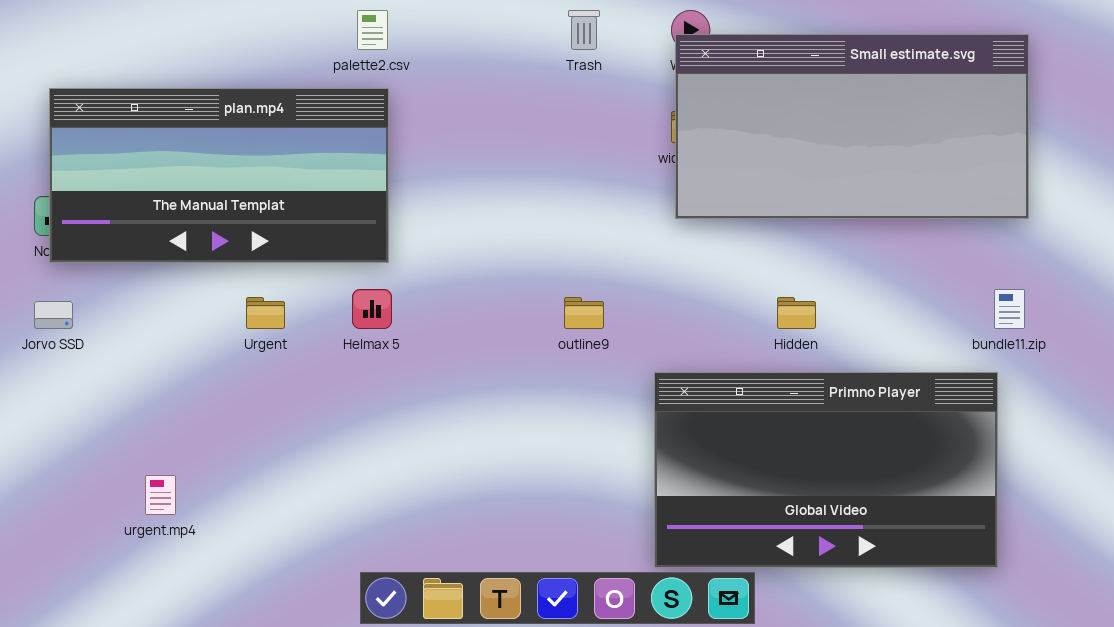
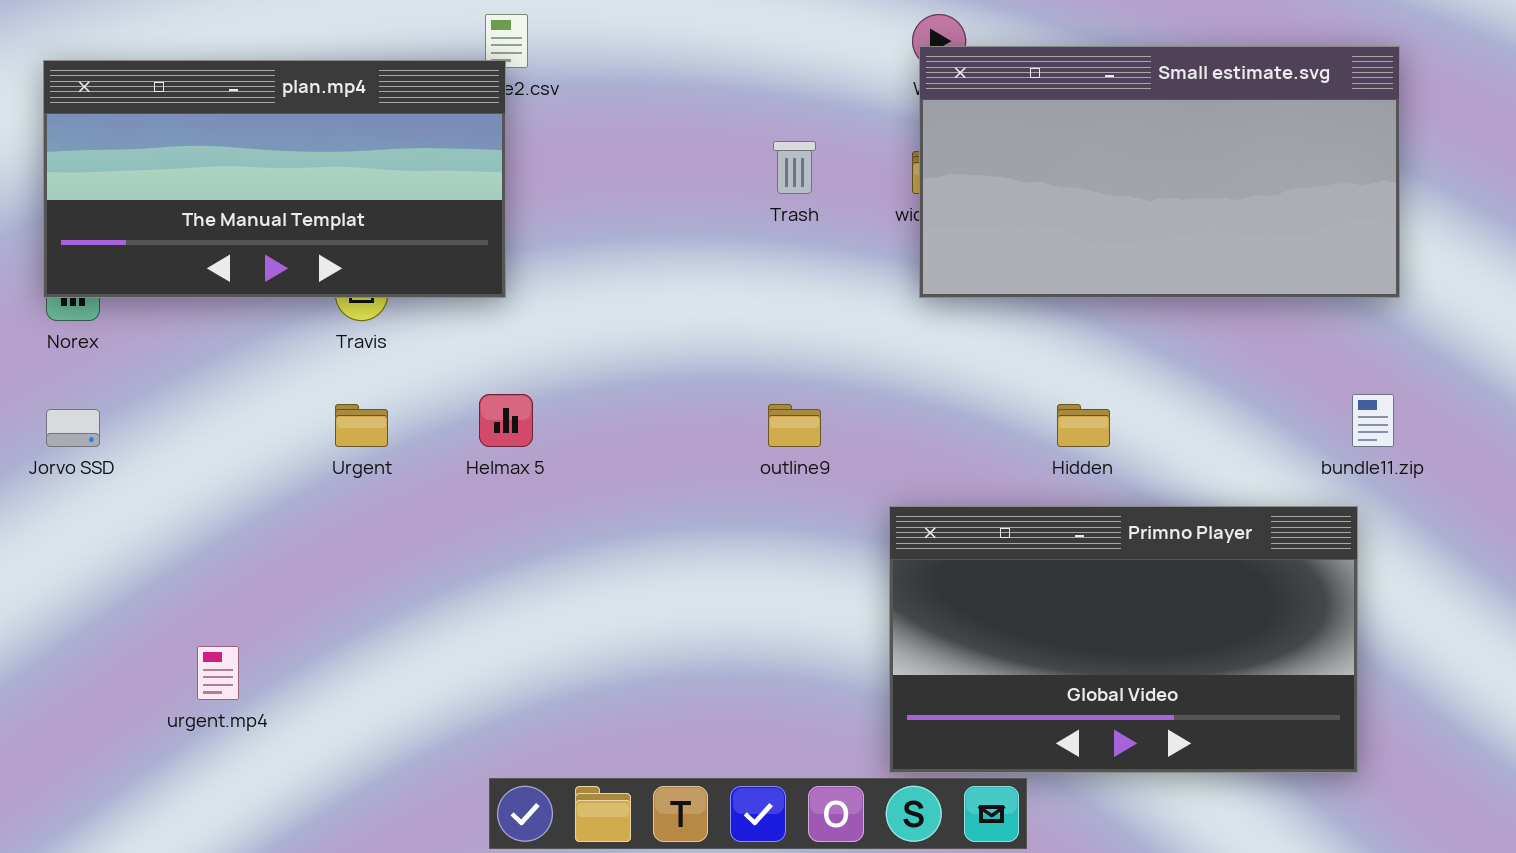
Trash: [568,10,600,50] -> [773,141,816,194], moved
plan.mp4: [49,88,389,263] -> [43,60,506,298], moved

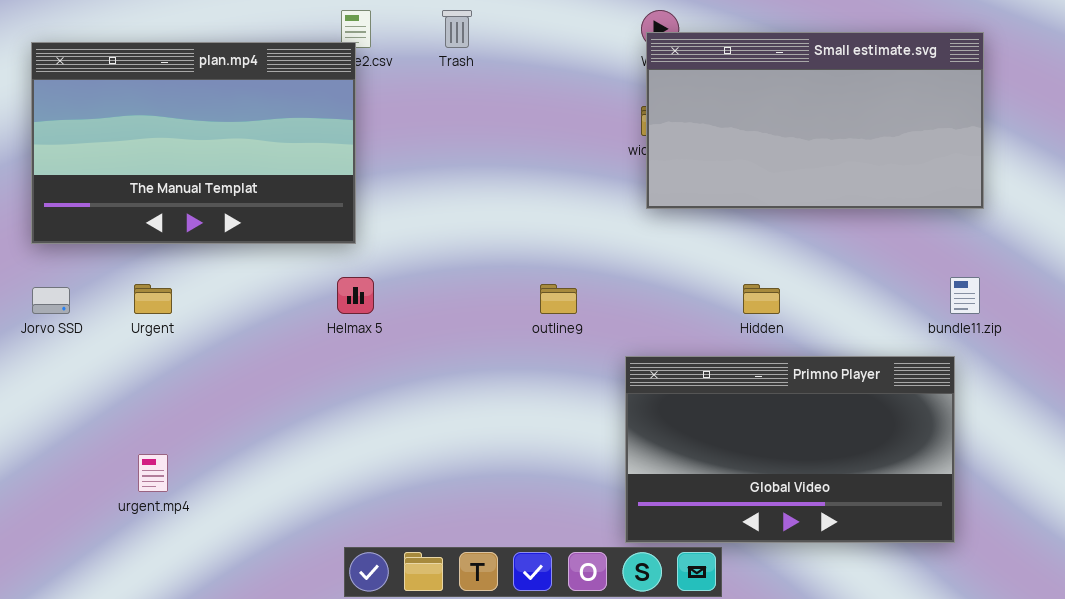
plan.mp4: [43,60,506,298] -> [31,42,356,244], resized
Trash: [773,141,816,194] -> [442,10,472,48], moved
Urgent: [335,404,388,447] -> [134,284,172,314], moved

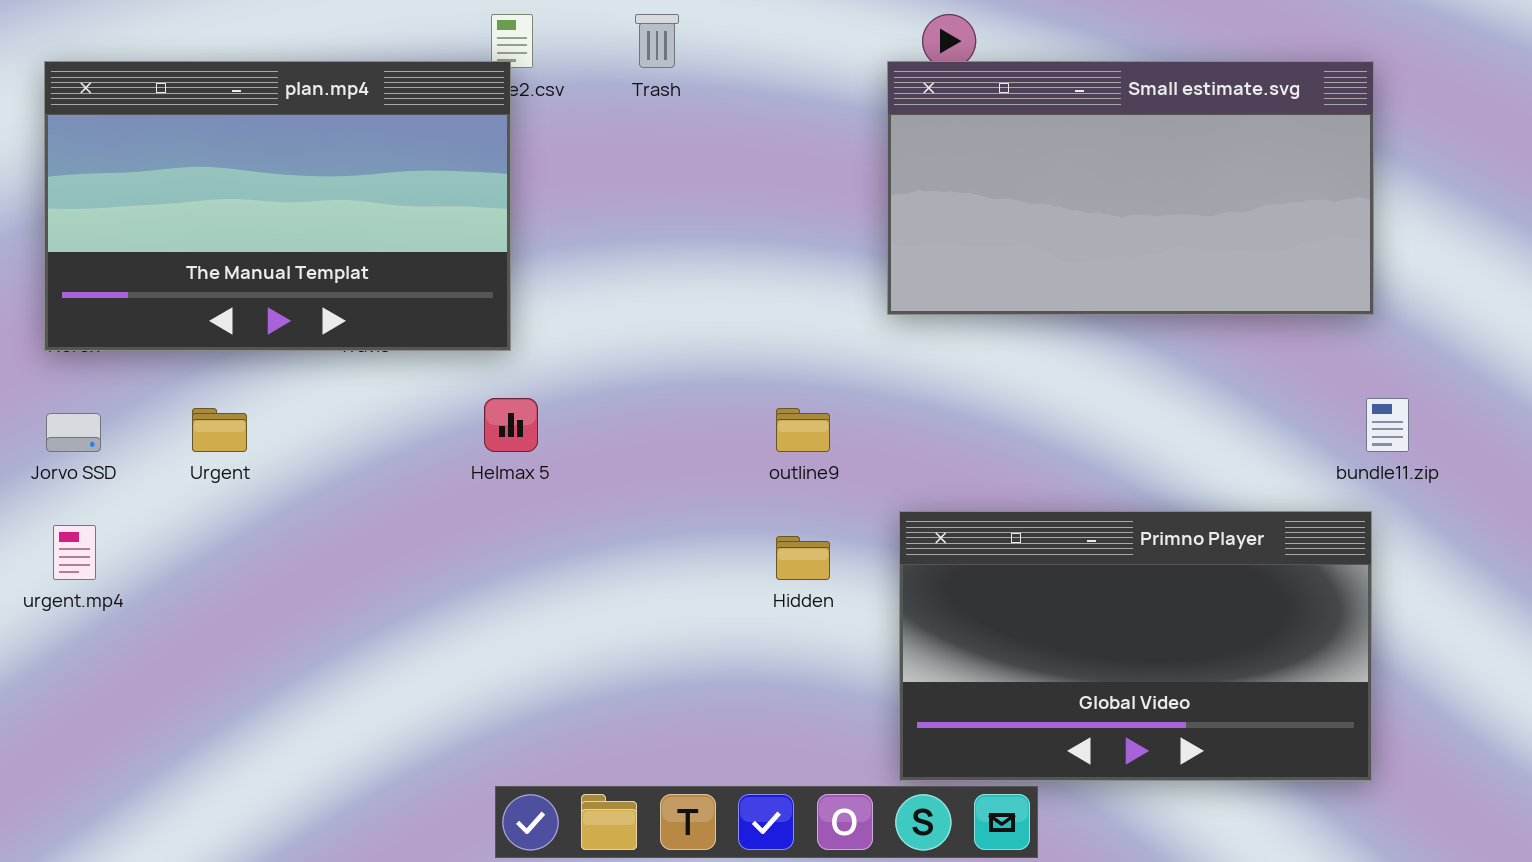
Small estimate.svg: [646,32,984,209] -> [887,61,1374,315], moved
Hidden: [743,284,780,314] -> [776,536,830,580], moved
urgent.mp4: [138,454,168,492] -> [53,525,96,580], moved

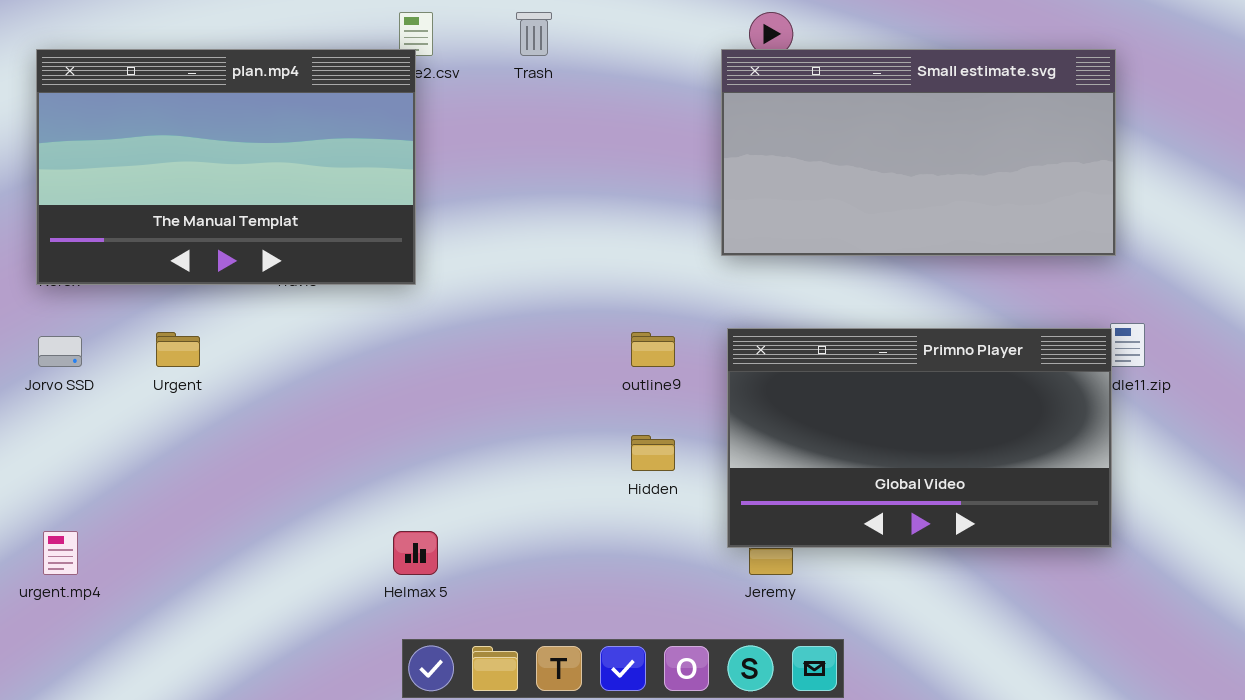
Helmax 5: [484,398,538,452] -> [393,531,438,575], moved
Primno Player: [899,511,1372,781] -> [727,328,1112,548], moved
urgent.mp4: [53,525,96,580] -> [43,531,78,575], moved

